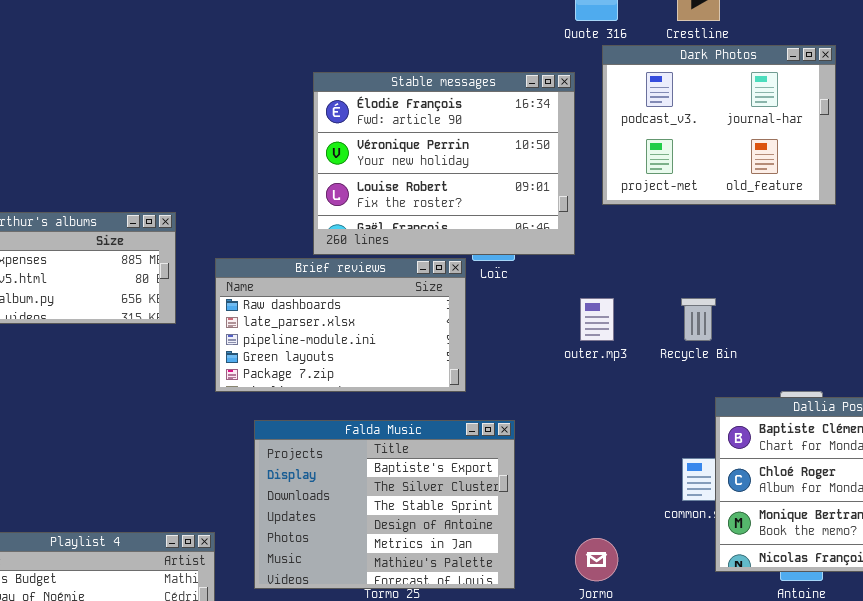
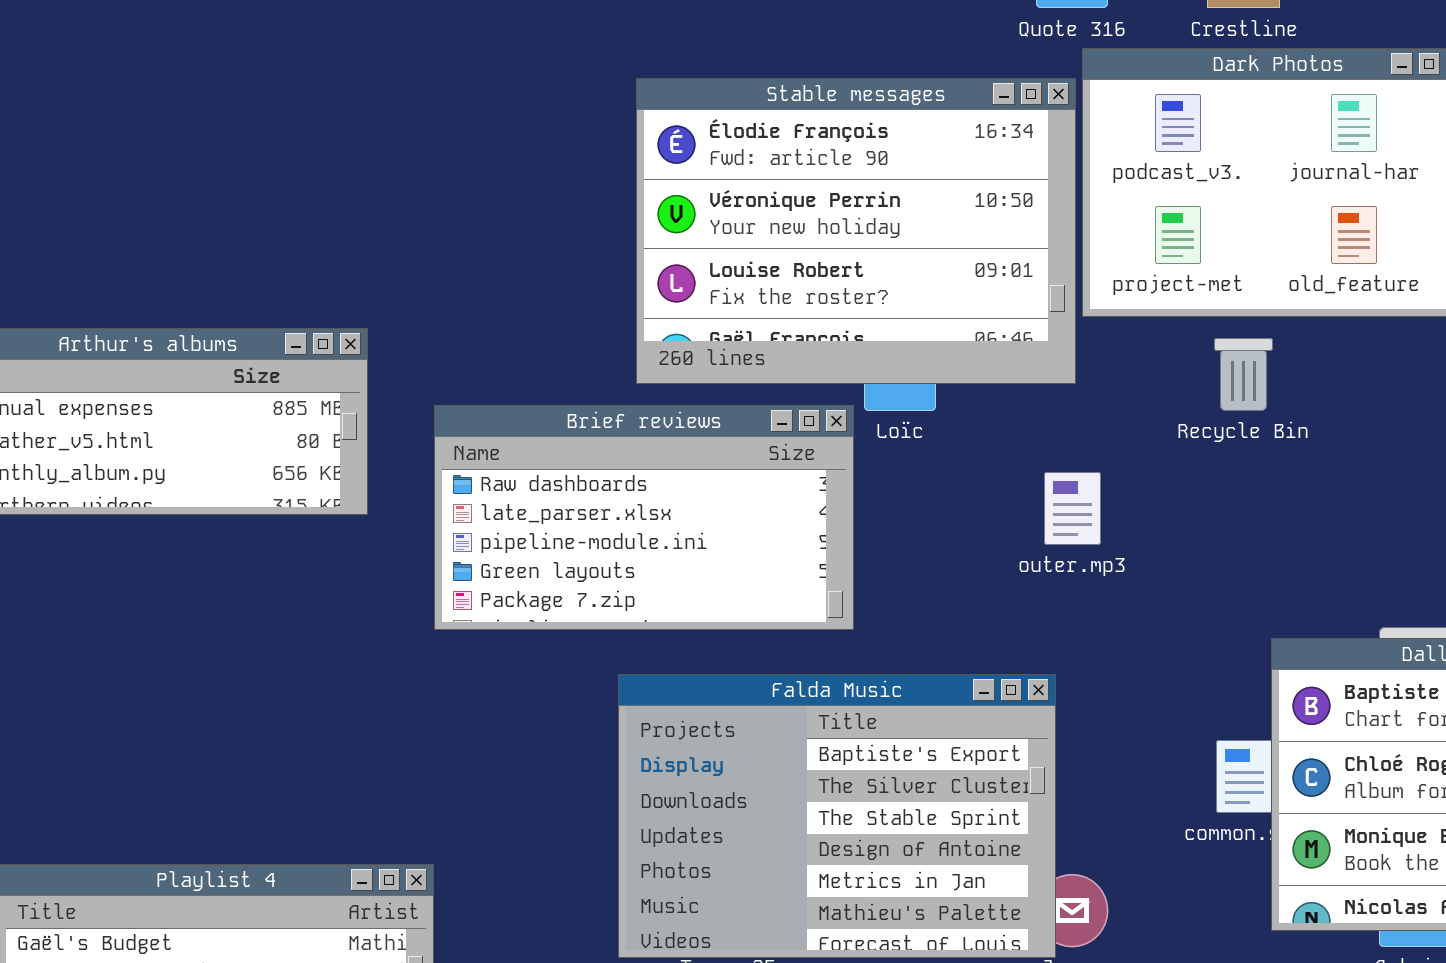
Stable messages: [313,72,575,255] -> [636,78,1076,384], moved
Recycle Bin: [681,298,716,341] -> [1214,338,1273,411], moved
Falda Music: [254,420,515,589] -> [618,674,1056,958], moved

